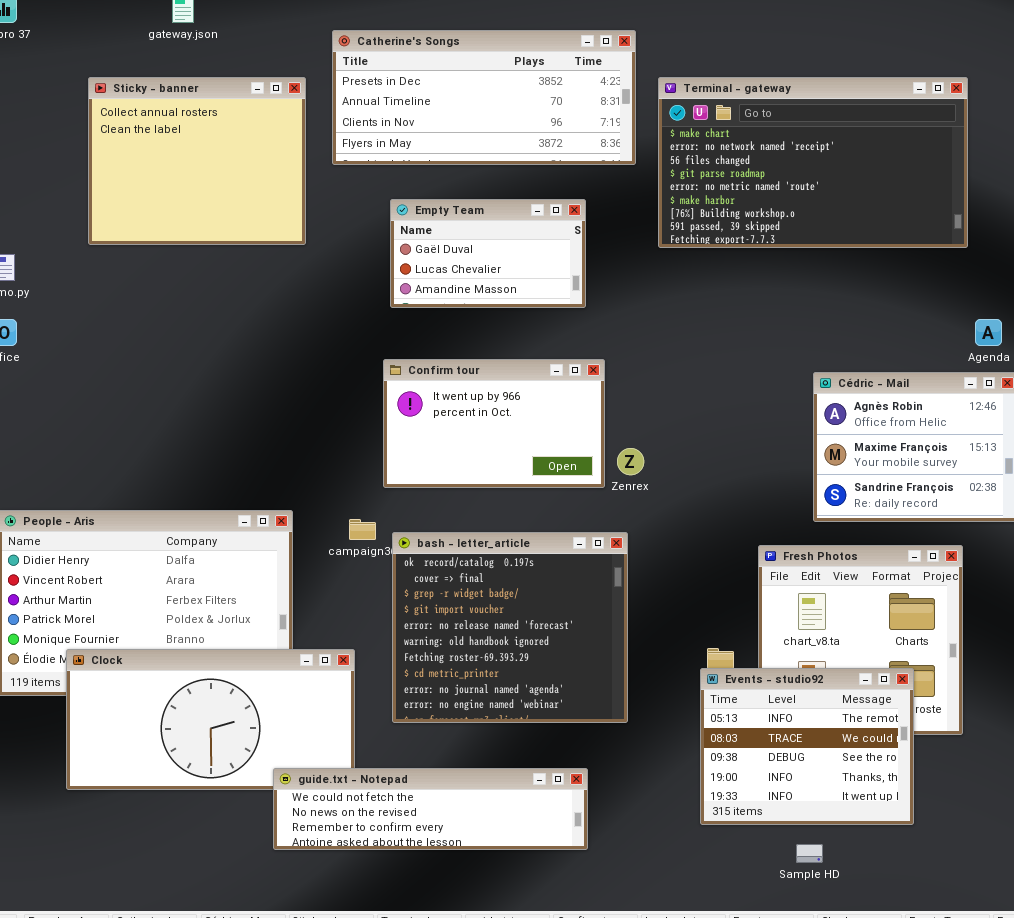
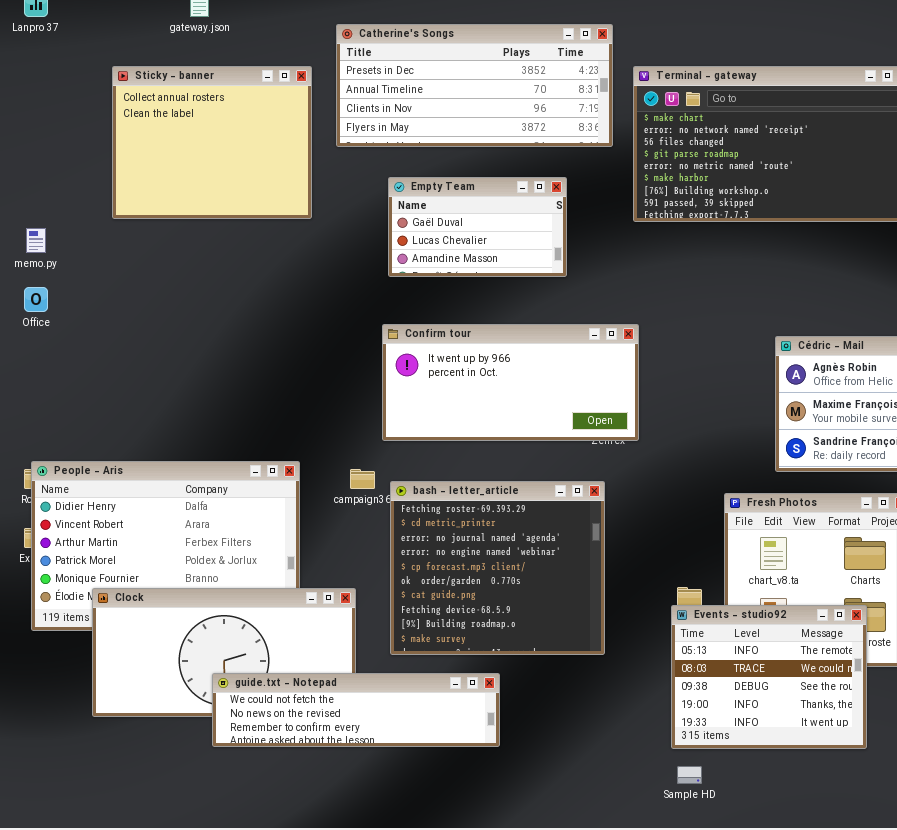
Confirm tour: [383,359,605,488] -> [382,324,639,441], resized
bash - letter_article: [392,532,628,723] -> [390,481,605,655], scrolled down 6 rows
guide.txt - Notepad: [273,768,588,850] -> [212,673,500,747], moved
Sample HD: [796,844,823,863] -> [677,766,702,784], moved

